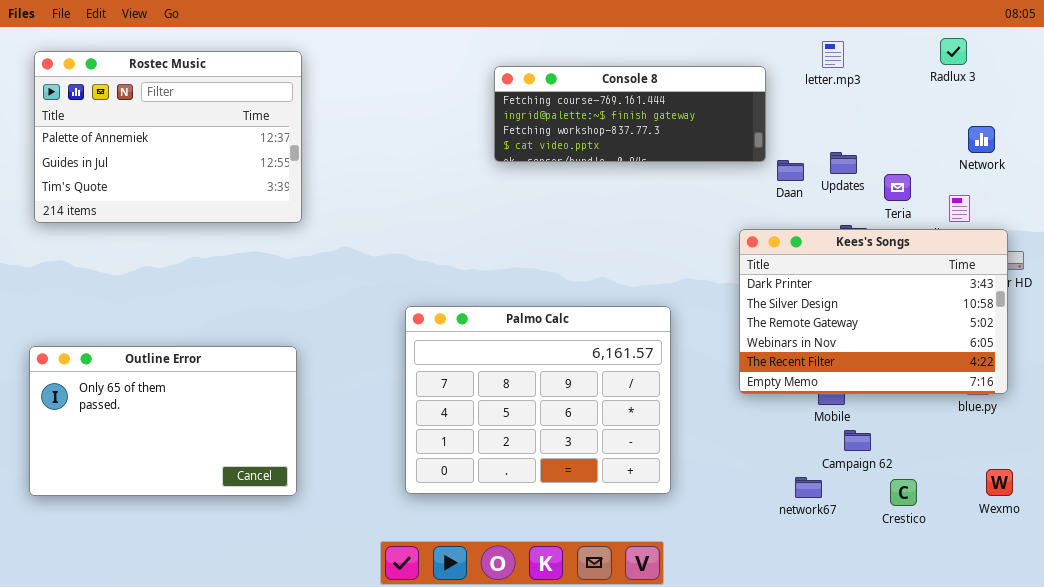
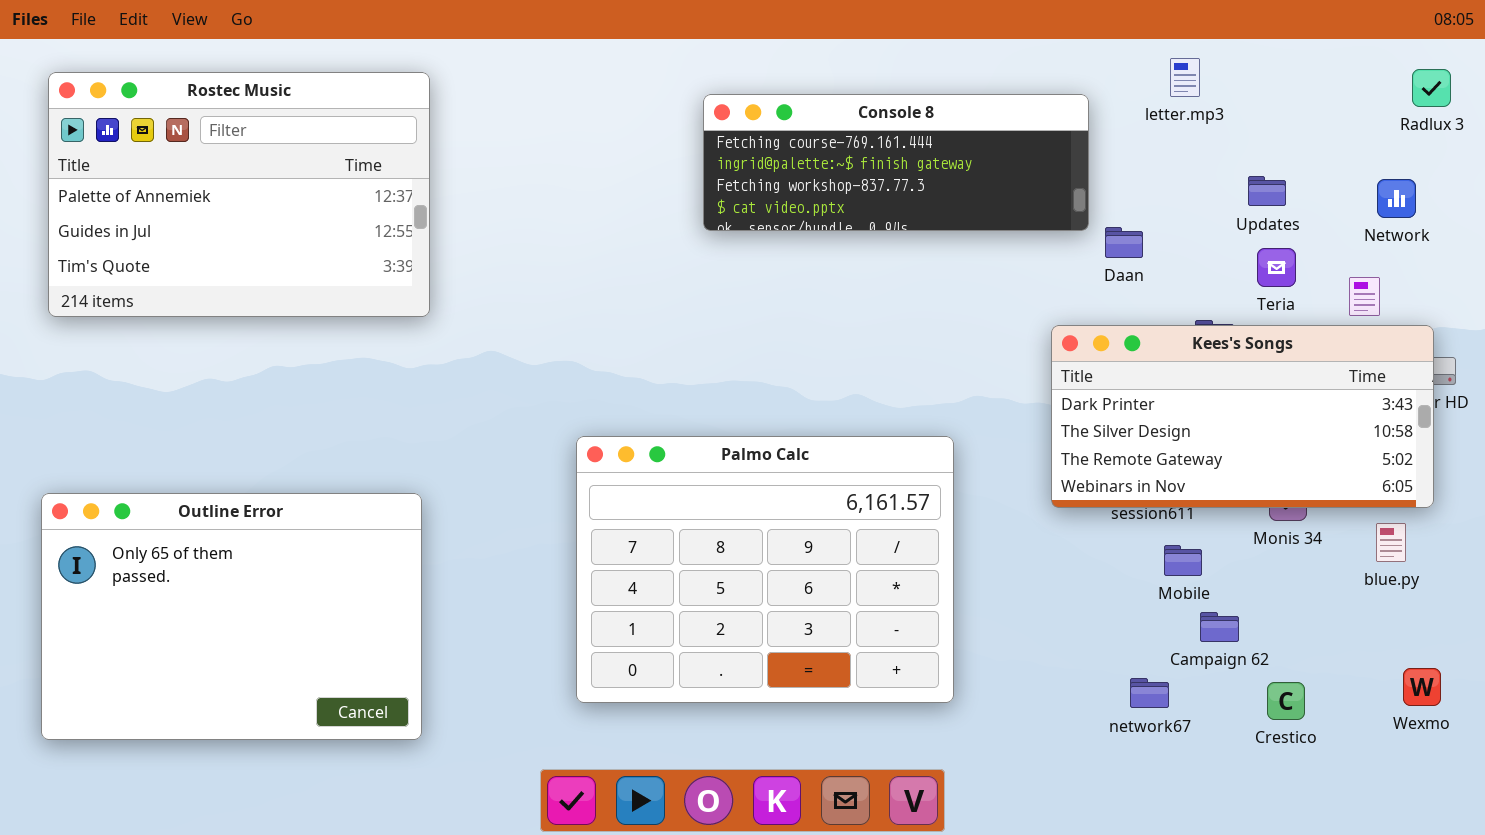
Radlux 3: [940,38,967,65] -> [1412,69,1451,107], moved
Updates: [830,152,857,174] -> [1248,176,1286,206], moved
Kees's Songs: [739,229,1008,394] -> [1051,325,1434,508], resized
Outline Error: [29,346,297,496] -> [41,493,422,740], resized

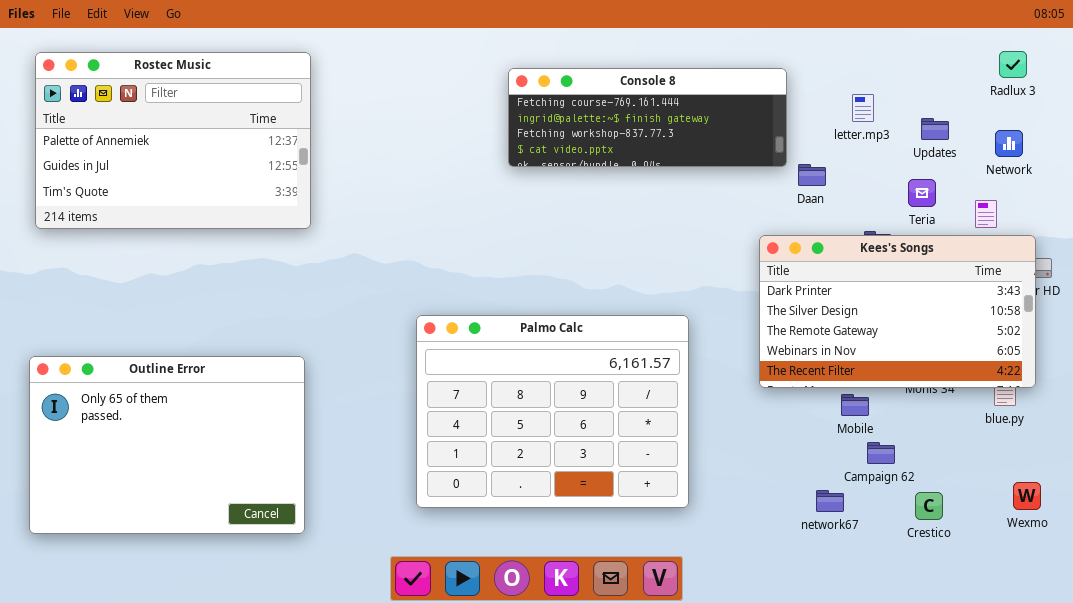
letter.mp3: [1170,58,1200,97] -> [852,94,874,122], moved
Radlux 3: [1412,69,1451,107] -> [999,51,1027,78], moved
Updates: [1248,176,1286,206] -> [921,118,949,140], moved
Kees's Songs: [1051,325,1434,508] -> [759,235,1036,388], resized

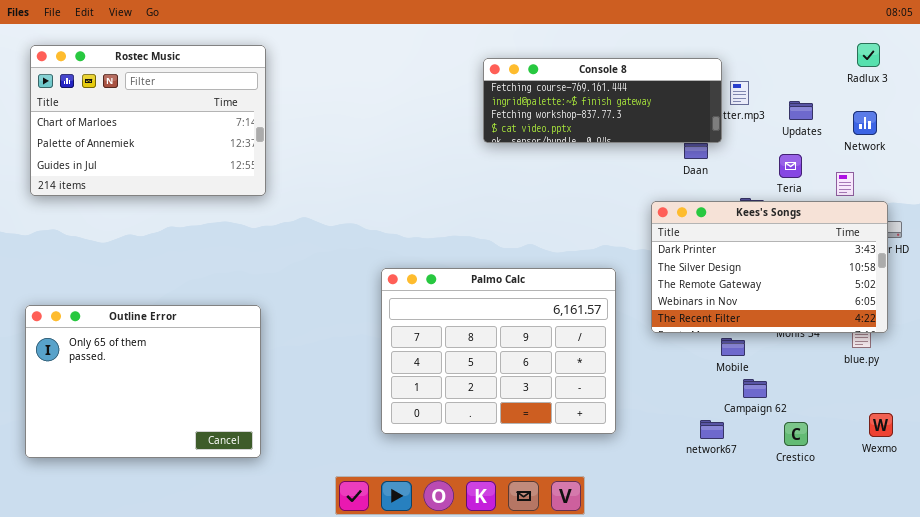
Rostec Music: [35,52,311,229] -> [30,45,266,196], scrolled up 1 row
Console 8: [508,68,787,167] -> [483,58,722,143], moved
Palmo Calc: [416,315,689,508] -> [381,268,616,434], moved

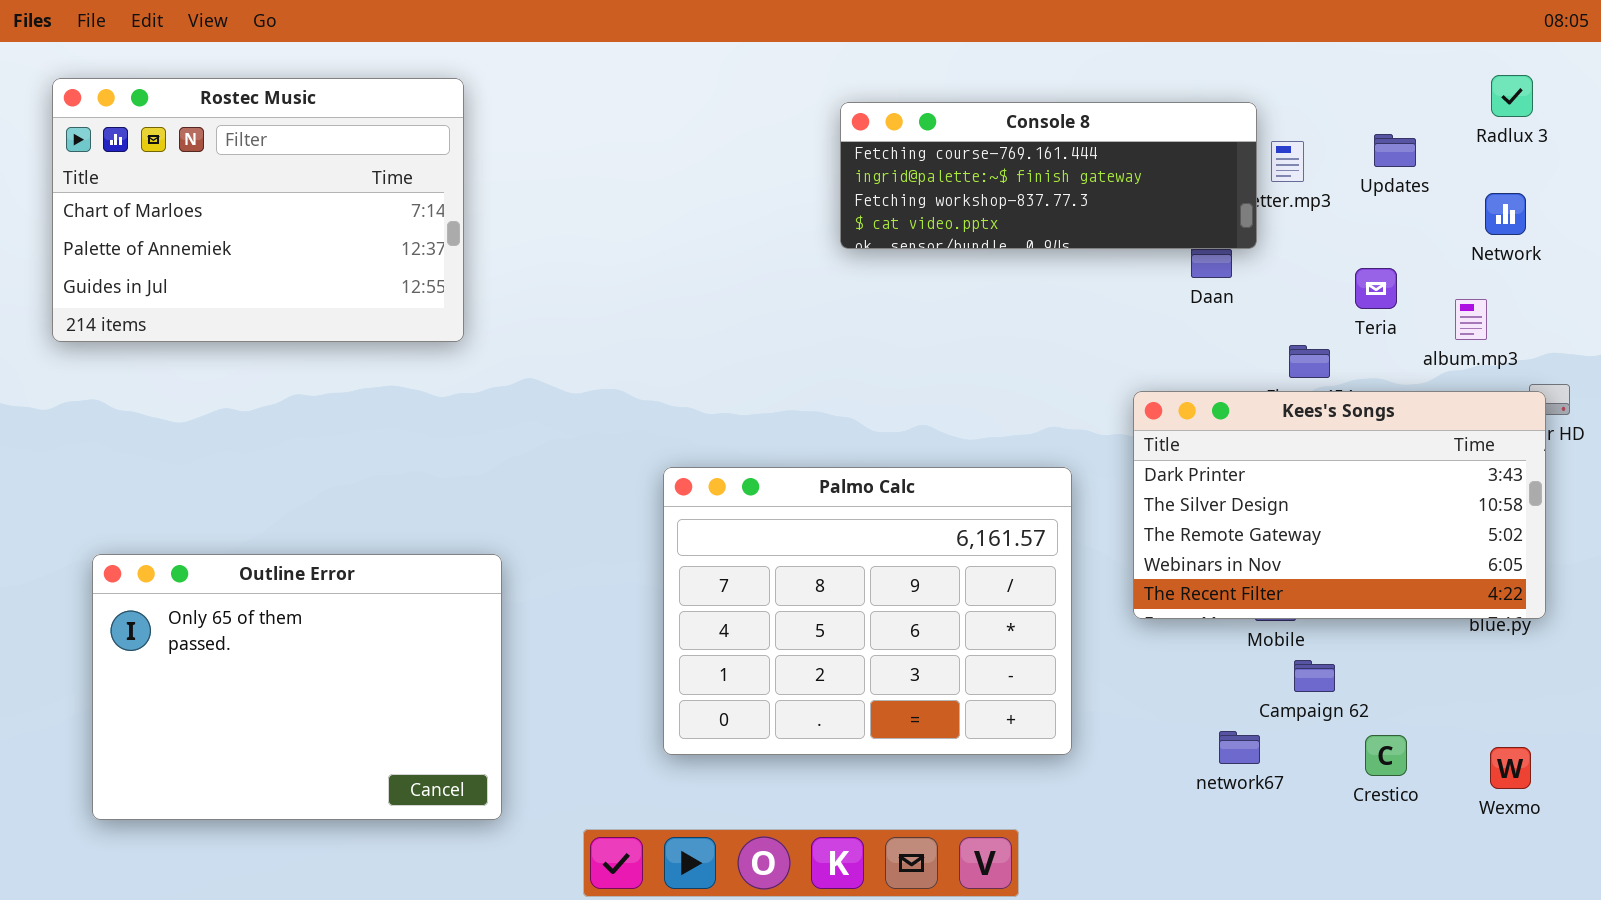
Updates: [789,101,813,120] -> [1374,134,1416,167], moved
Kees's Songs: [651,201,888,333] -> [1133,391,1546,619], moved
Outline Error: [25,305,261,458] -> [92,554,502,820], moved
Wexmo: [869,413,893,437] -> [1490,747,1531,789], moved

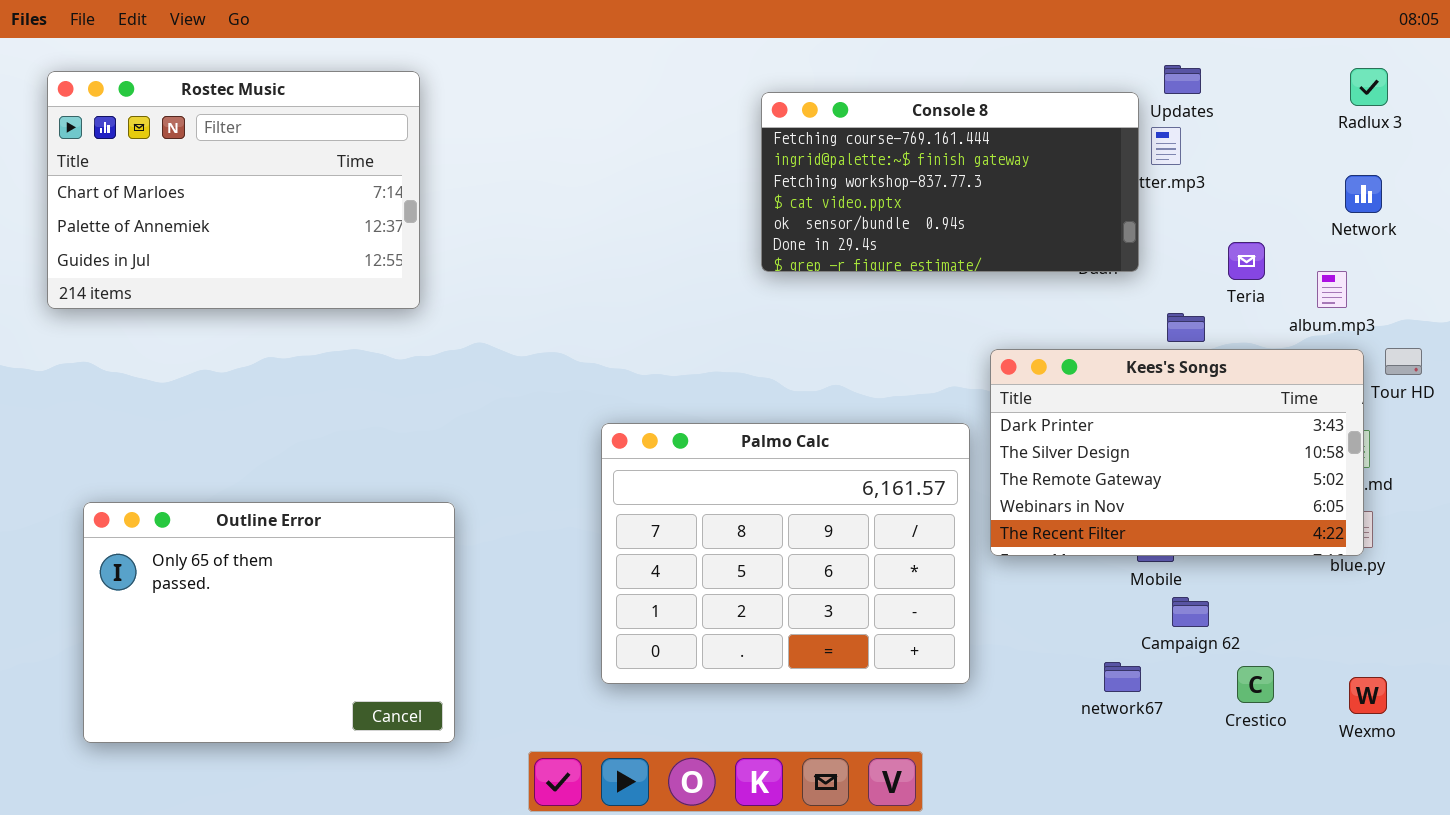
Console 8: [840,102,1257,249] -> [761,92,1139,272], resized
Updates: [1374,134,1416,167] -> [1164,65,1201,94], moved
Kees's Songs: [1133,391,1546,619] -> [990,349,1364,556], moved

